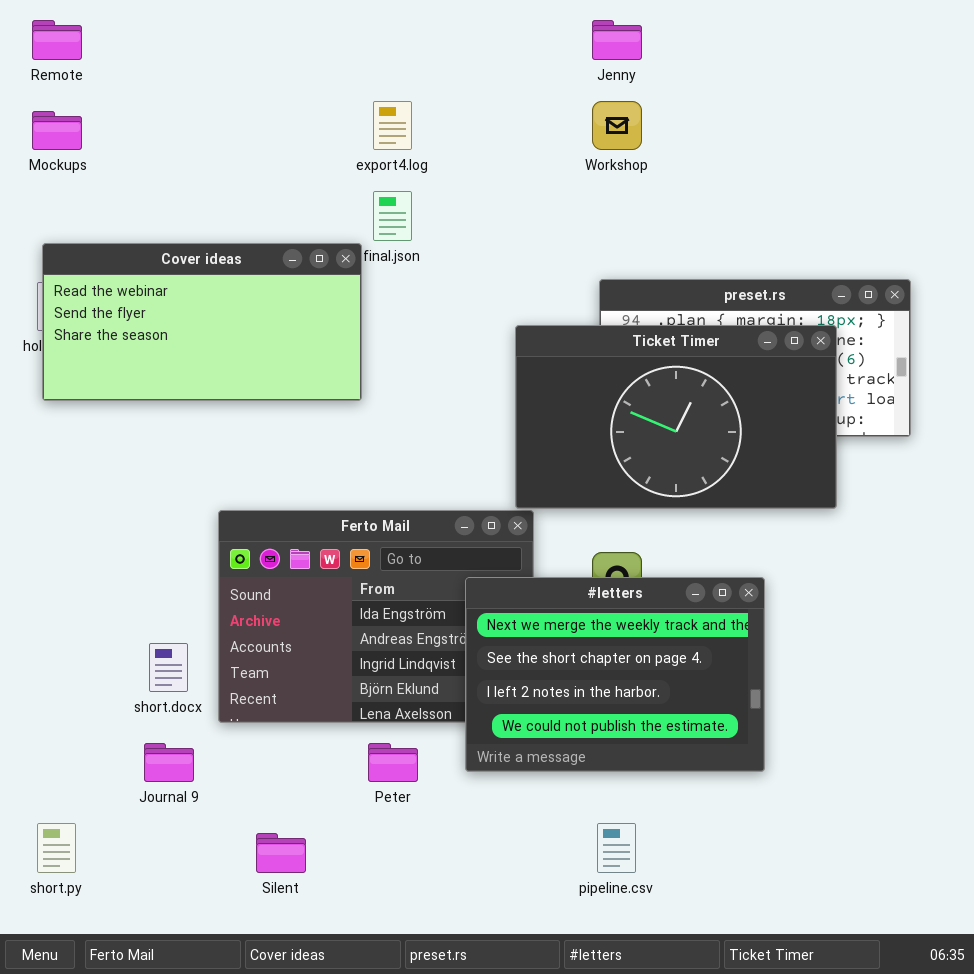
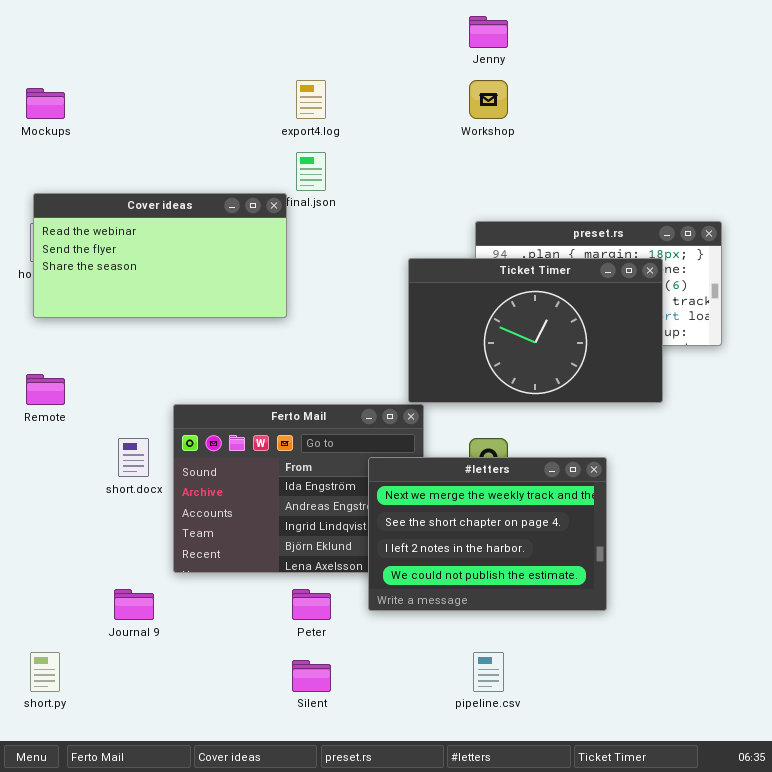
Remote: [32,20,82,60] -> [26,374,65,405], moved
short.docx: [149,643,188,692] -> [118,438,149,477], moved
Silent: [256,833,306,873] -> [292,660,331,692], moved

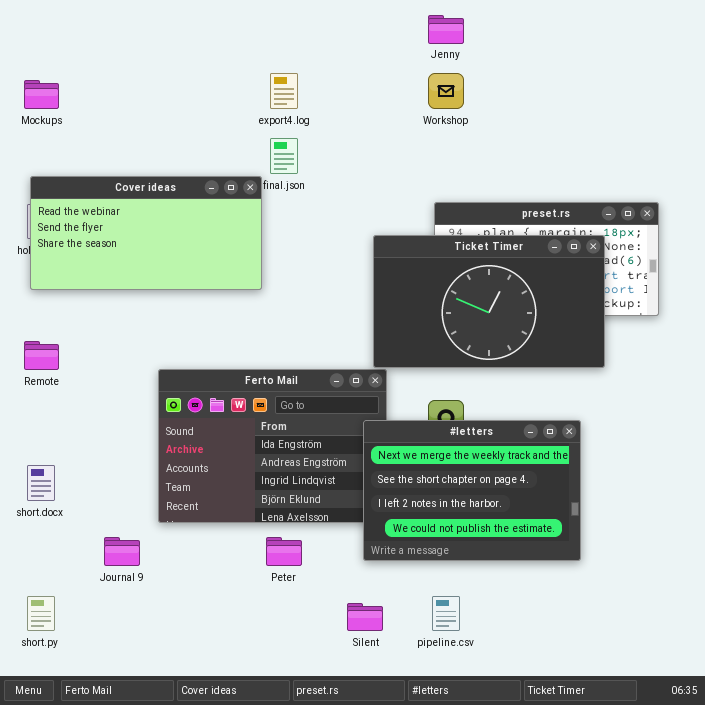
short.docx: [118,438,149,477] -> [27,465,55,501], moved
#letters: [368,457,607,611] -> [363,420,581,561], moved
Silent: [292,660,331,692] -> [347,603,383,631], moved

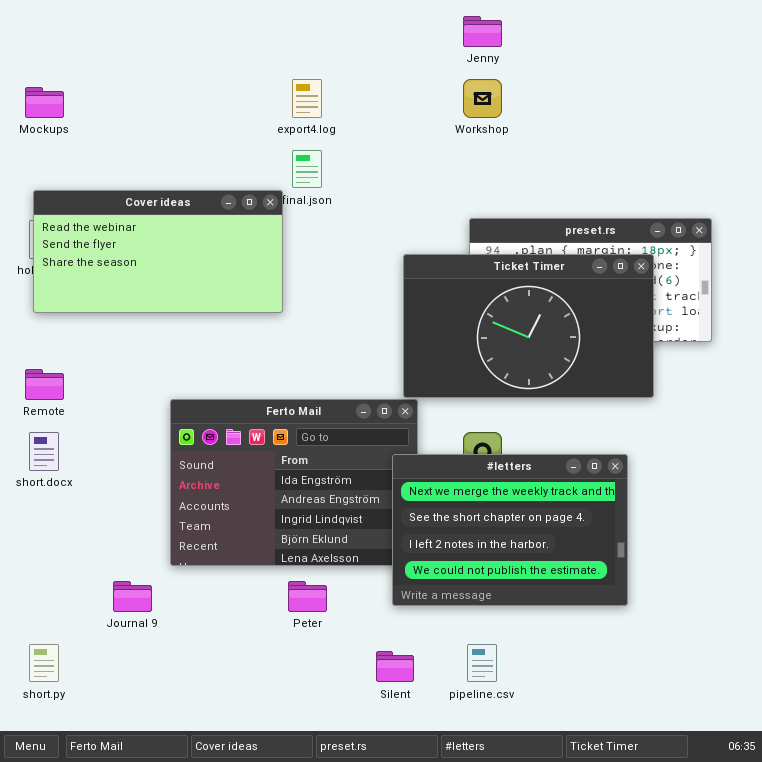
short.docx: [27,465,55,501] -> [29,432,59,471], moved

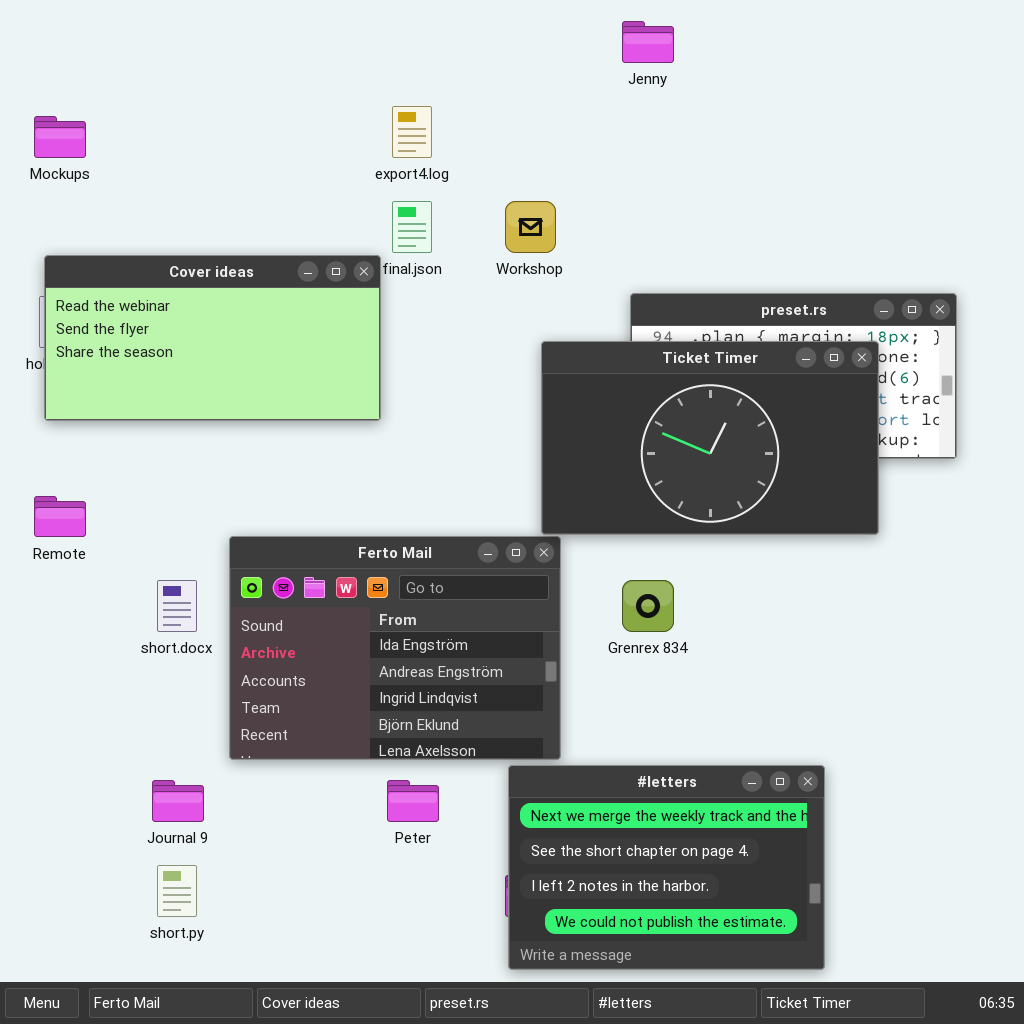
Workshop: [463,79,502,118] -> [505,201,556,253], moved
short.docx: [29,432,59,471] -> [157,580,197,632], moved
#letters: [392,454,628,606] -> [508,765,825,970], moved
short.py: [29,644,59,682] -> [157,865,197,917], moved

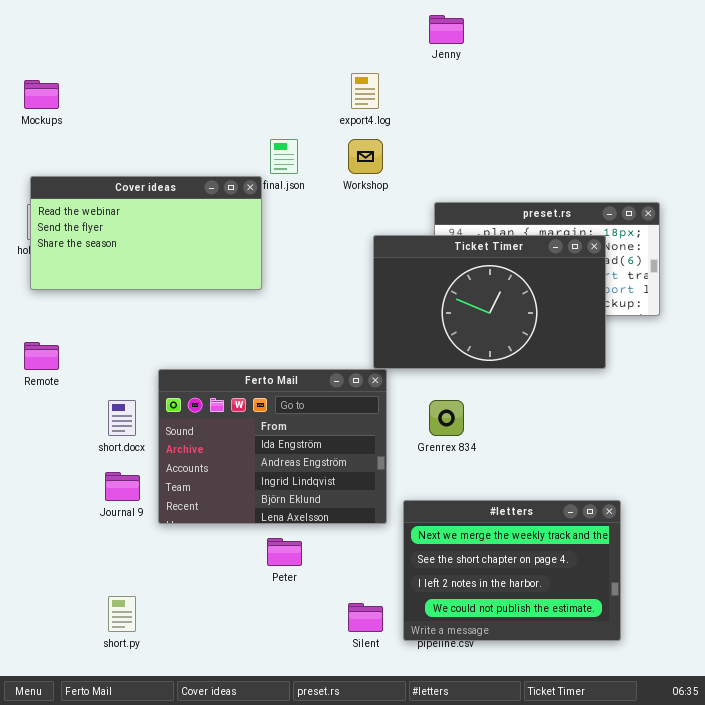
export4.log: [392,106,432,158] -> [351,73,379,109], moved
#letters: [508,765,825,970] -> [403,500,621,641], moved
Journal 9: [152,780,204,822] -> [105,472,140,501], moved

